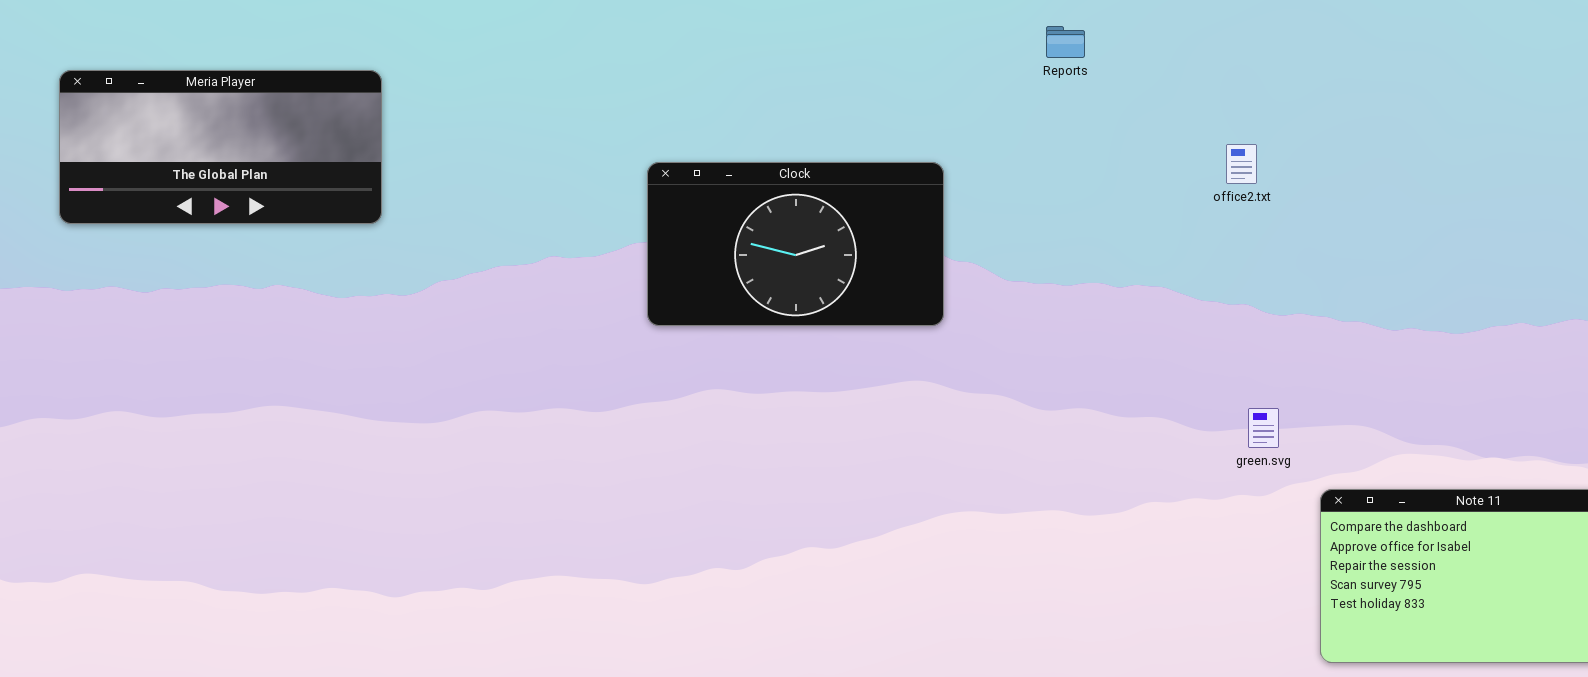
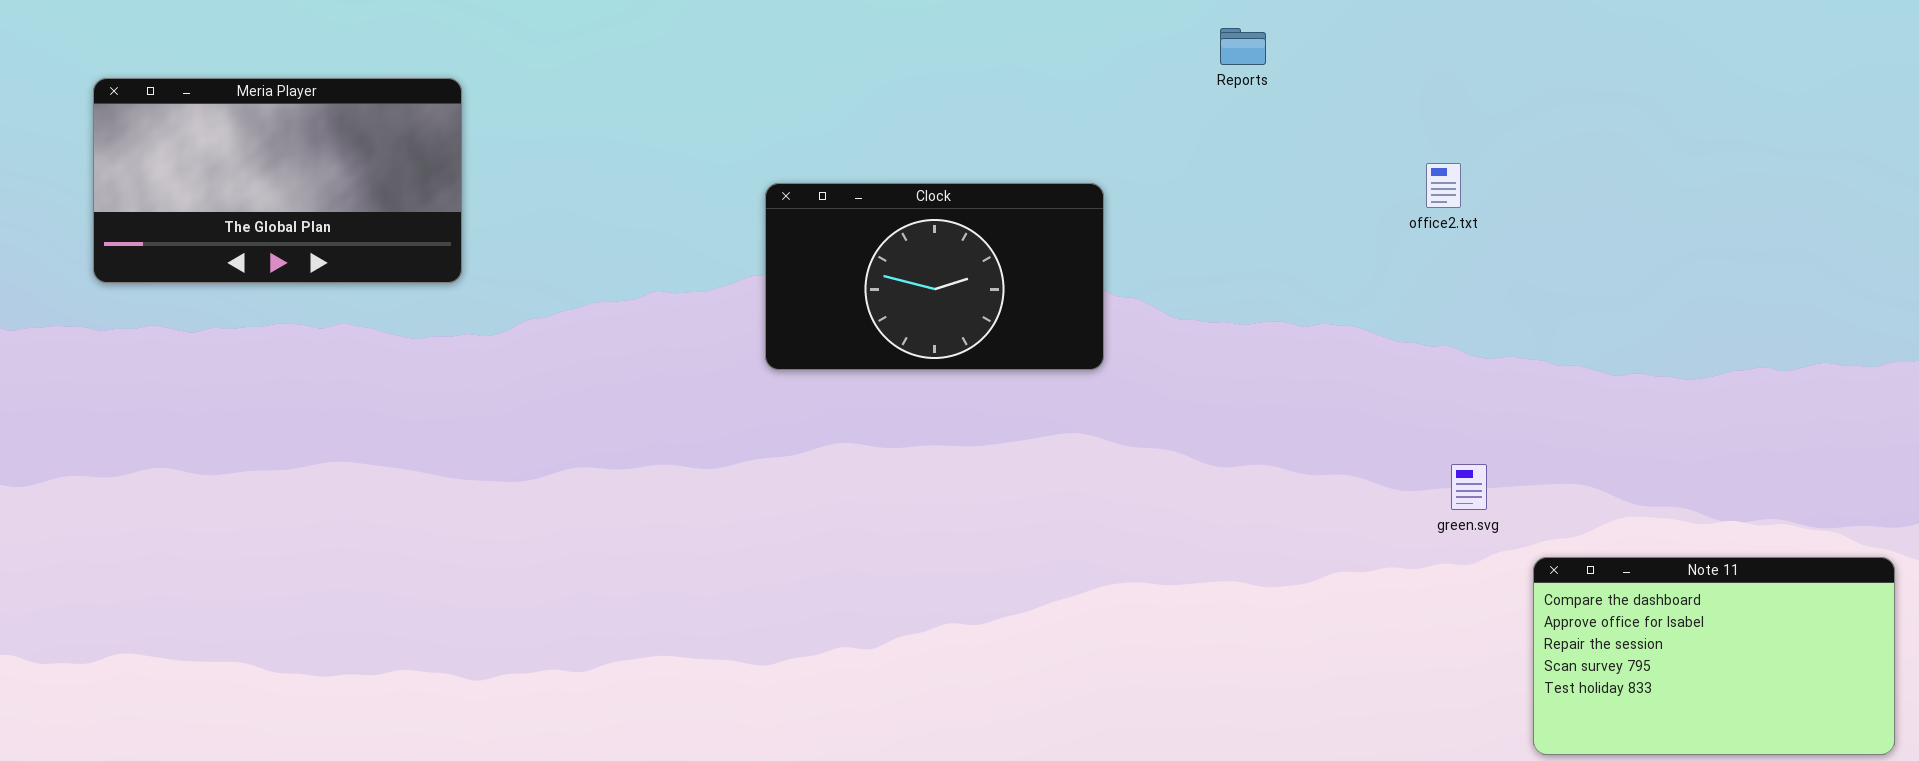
Meria Player: [59,70,382,224] -> [93,78,462,283], resized

